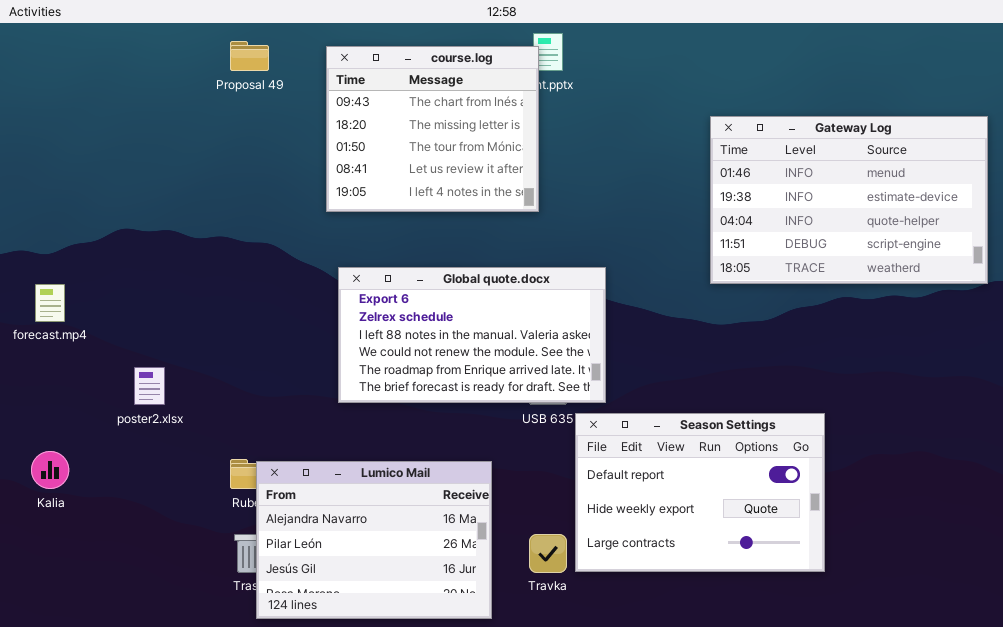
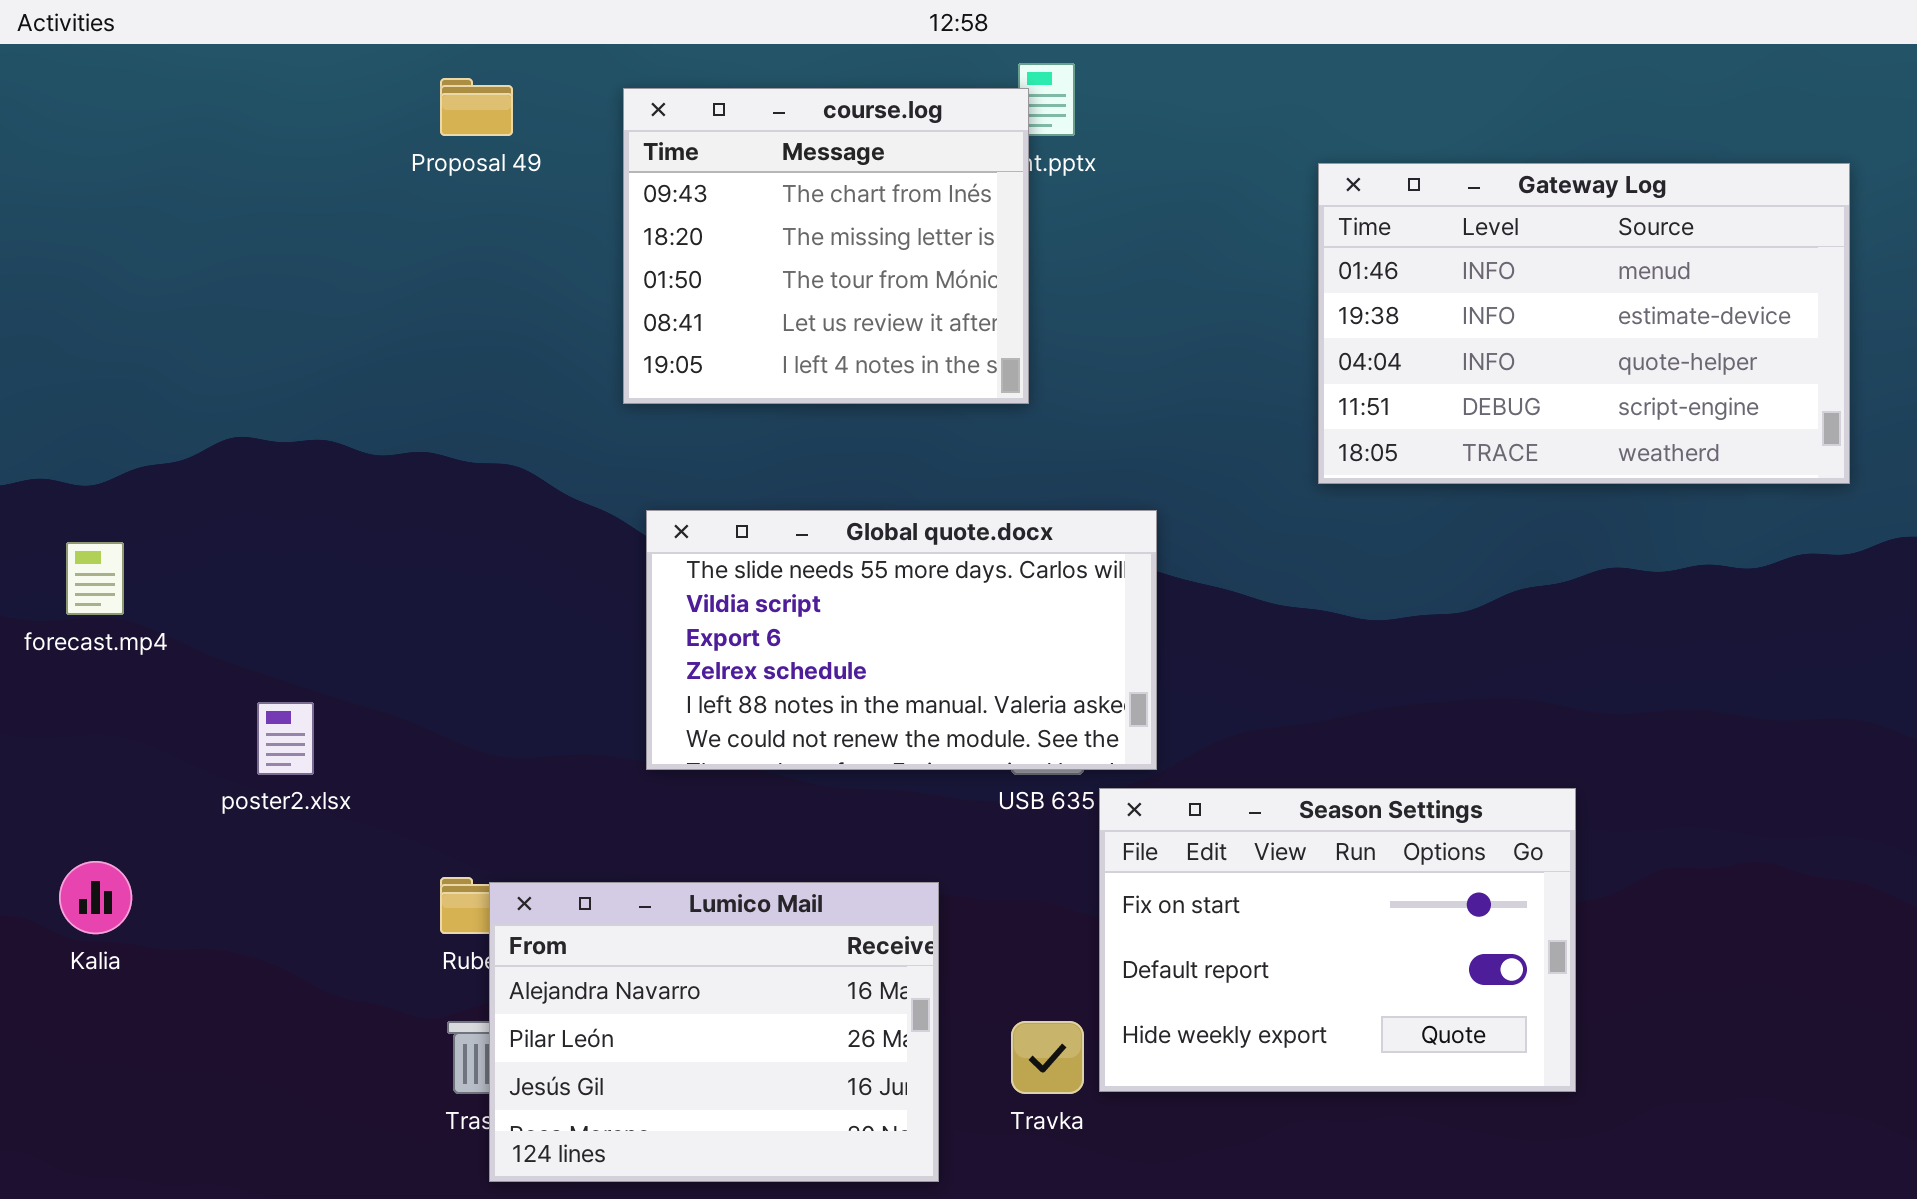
Gateway Log: [710,116,988,284] -> [1318,163,1850,484], moved
Global quote.docx: [338,267,606,403] -> [646,510,1157,770], scrolled up 2 rows
Season Settings: [575,413,825,572] -> [1099,788,1576,1092], scrolled up 1 row

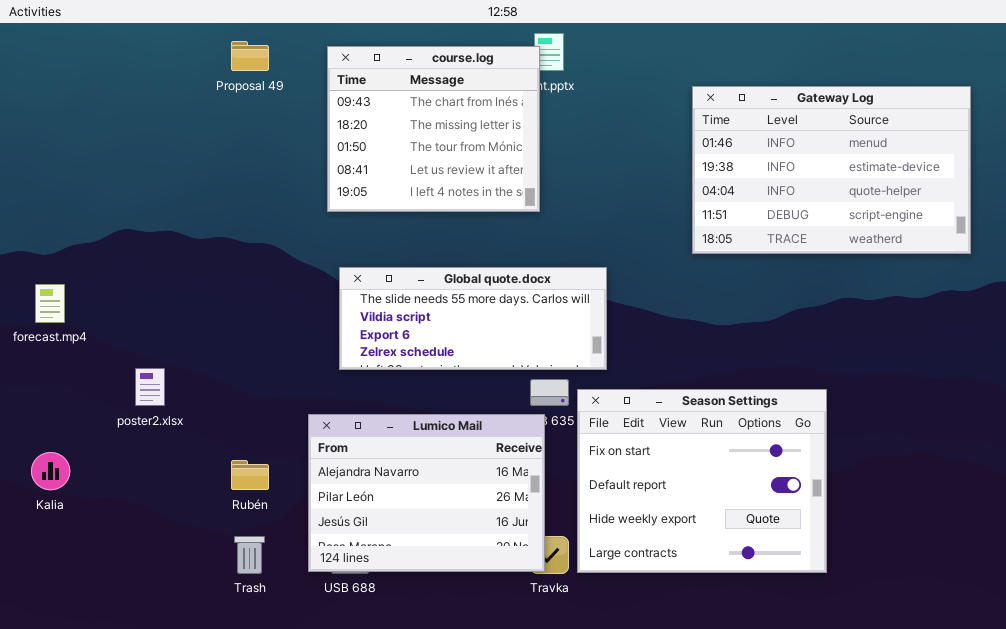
Global quote.docx: [646,510,1157,770] -> [339,267,607,370], resized
Season Settings: [1099,788,1576,1092] -> [577,389,827,573], resized
Lumico Mail: [489,882,939,1182] -> [308,414,545,572], moved

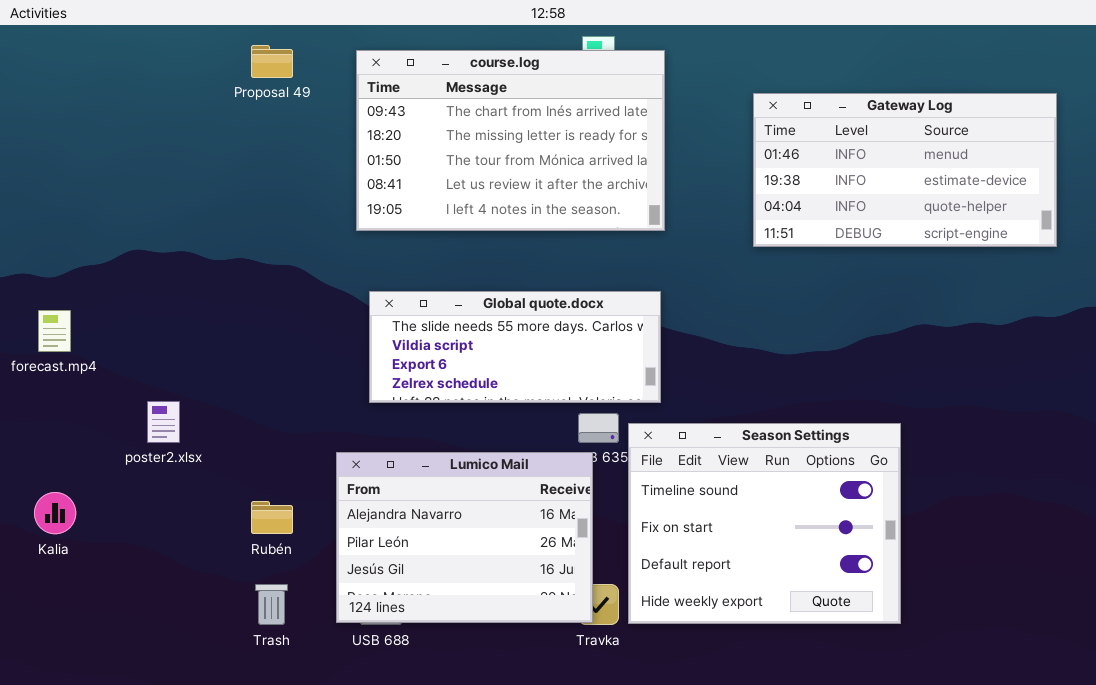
course.log: [327,46,540,212] -> [356,50,665,231], resized
Gateway Log: [692,86,971,254] -> [753,93,1057,247], resized
Season Settings: [577,389,827,573] -> [628,423,901,624], scrolled up 1 row

